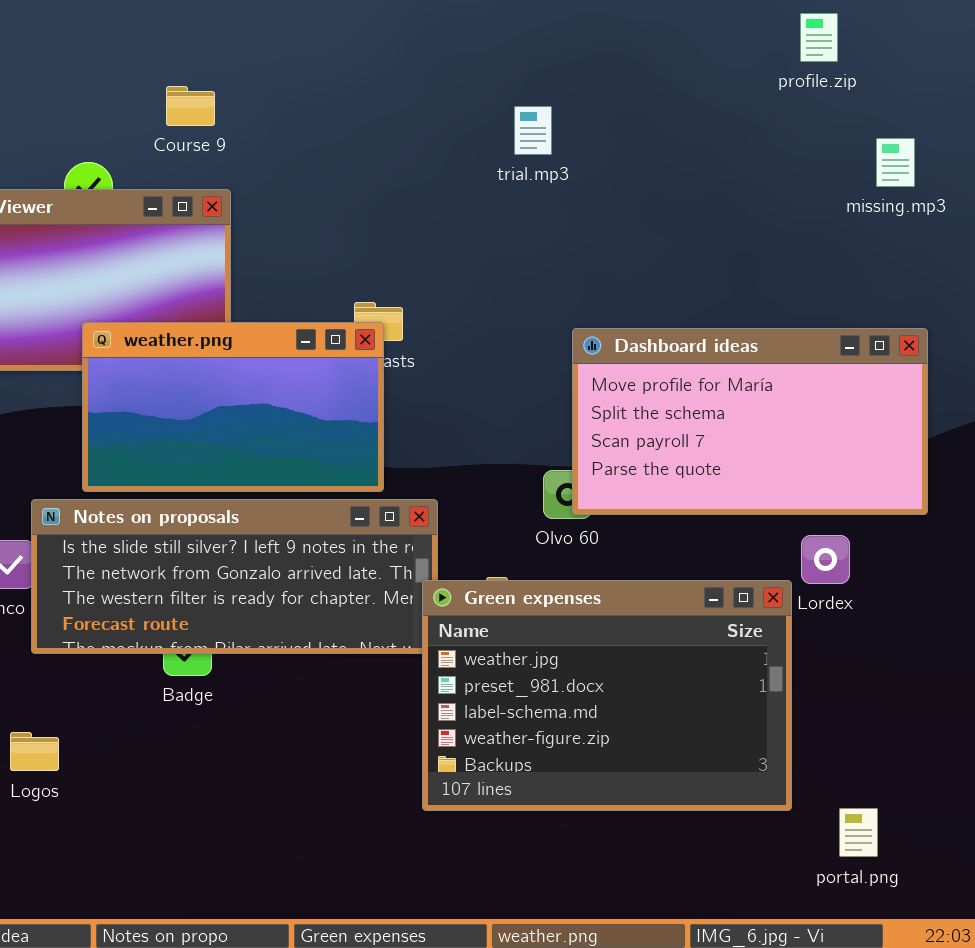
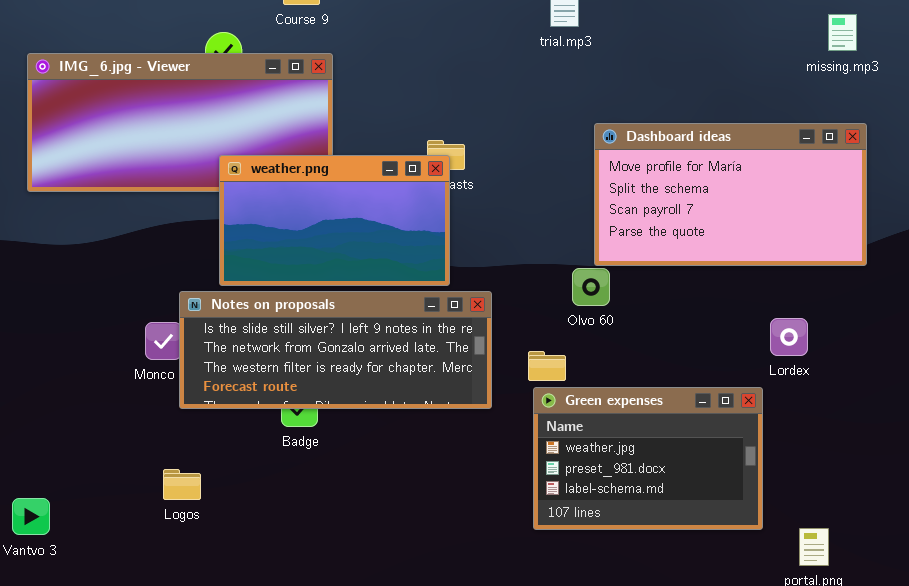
Dashboard ideas: [572,328,928,515] -> [594,123,867,266], moved
Green expenses: [422,580,792,811] -> [533,387,763,530], resized

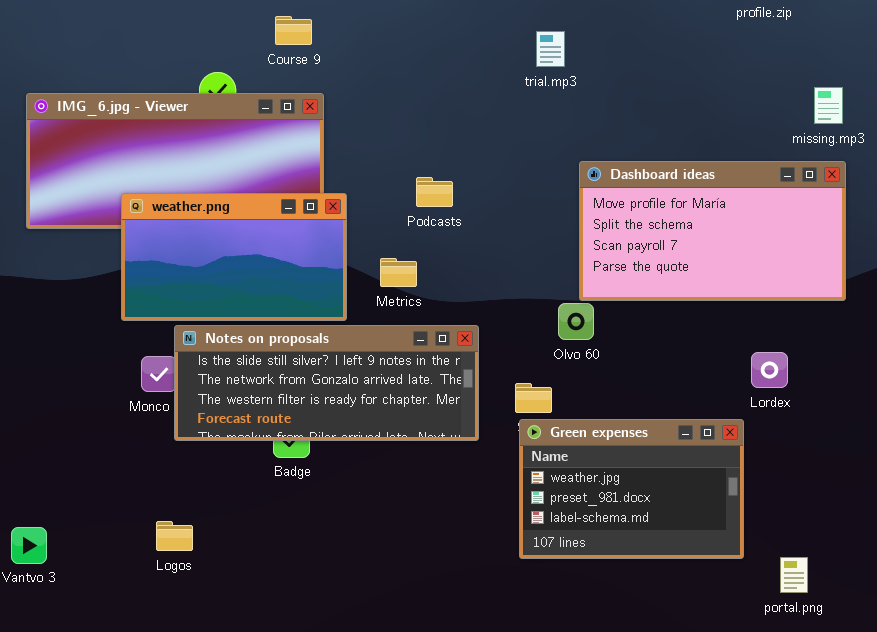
missing.mp3: [828,14,857,51] -> [814,87,843,124], moved
weather.png: [219,155,450,286] -> [121,193,347,321], moved
Logos: [163,469,201,500] -> [156,521,193,551], moved

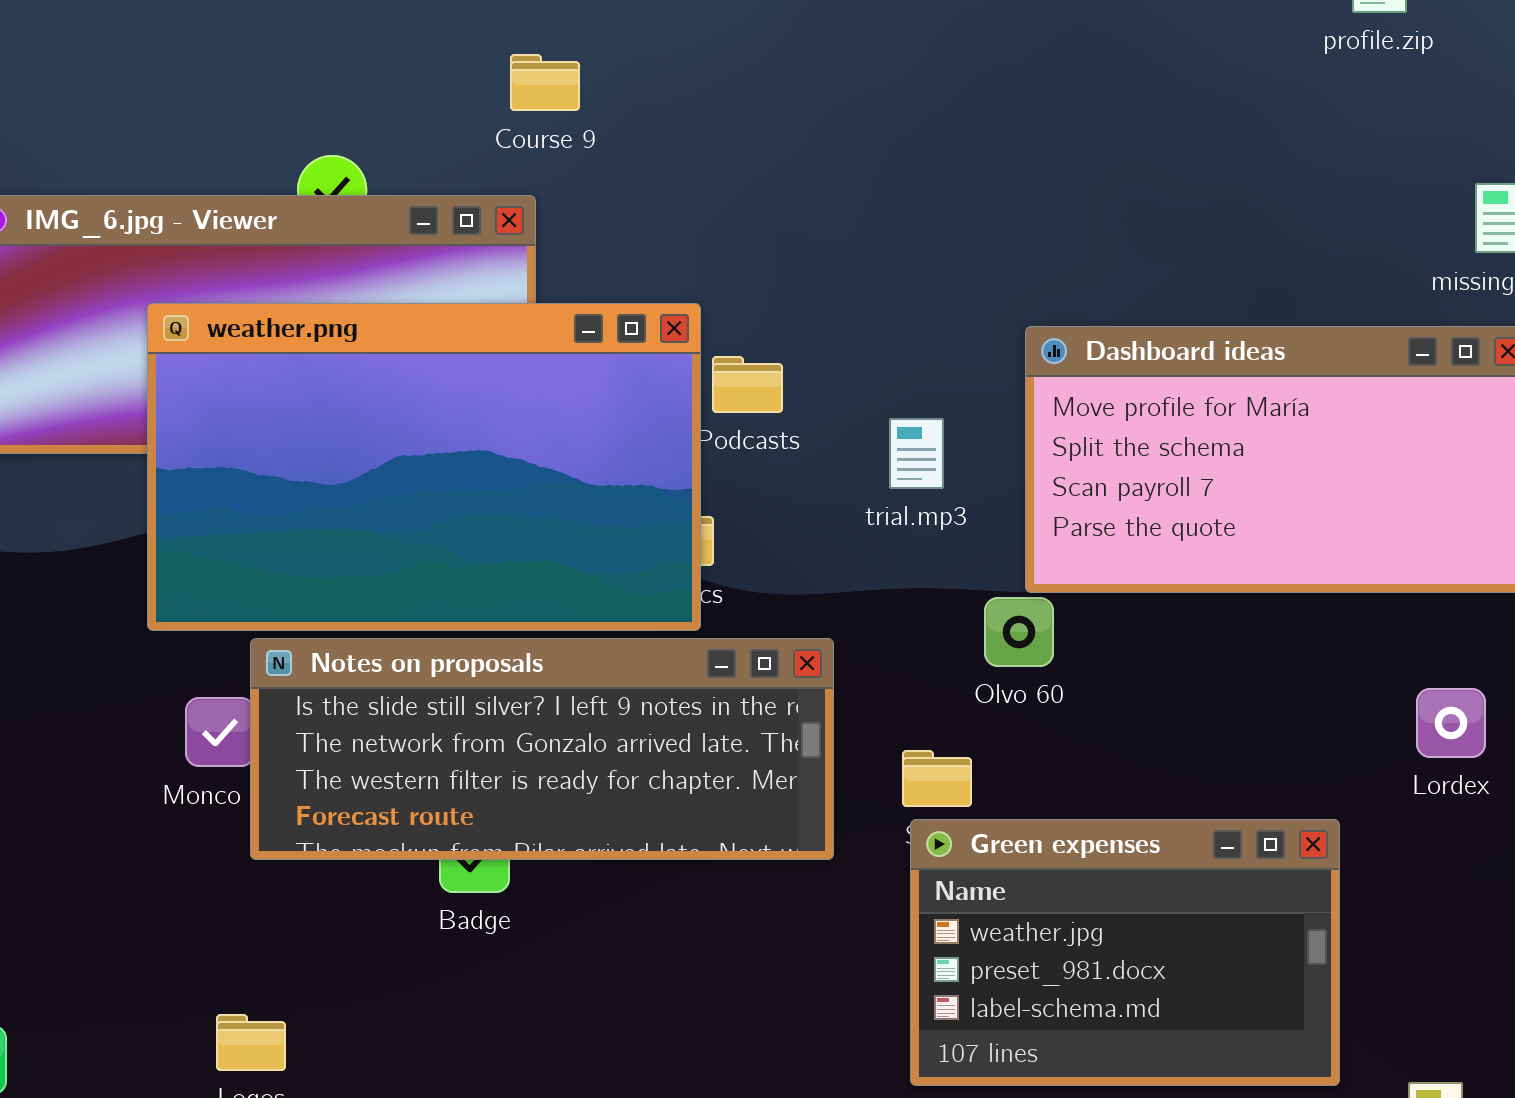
Course 9: [275,16,312,45] -> [510,54,580,111], moved
trial.mp3: [536,31,565,67] -> [889,418,944,489], moved
weather.png: [121,193,347,321] -> [147,303,701,631], resized
Lordex: [751,352,788,388] -> [1416,688,1486,758], moved

